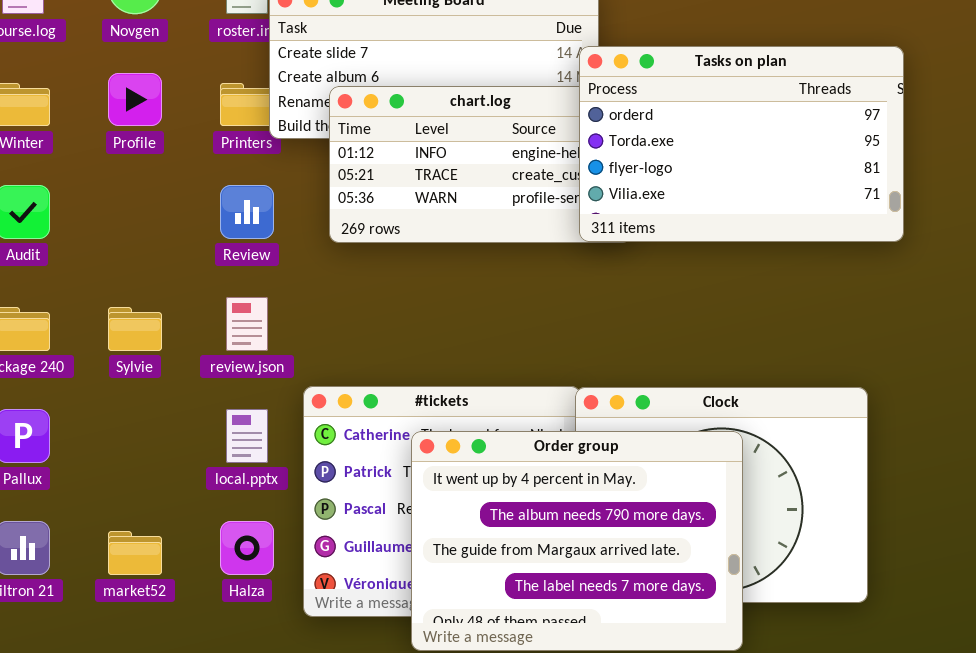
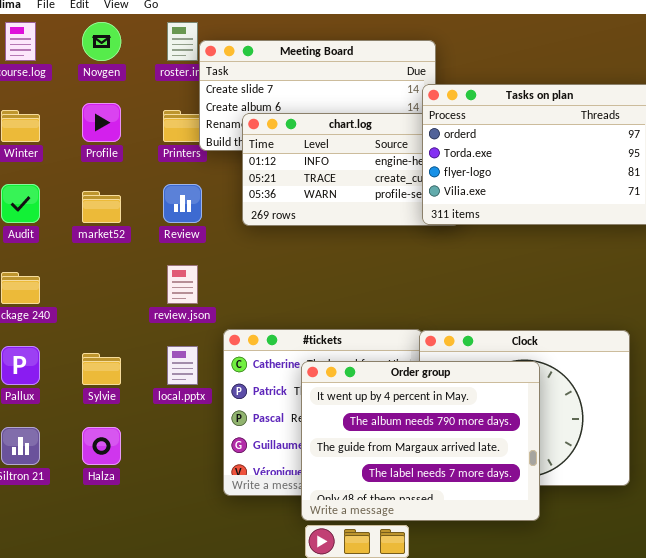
Sylvie: [108,307,162,351] -> [82,353,121,385], moved
Halza: [220,521,274,575] -> [82,427,121,465], moved
market52: [108,531,162,575] -> [82,191,121,223], moved

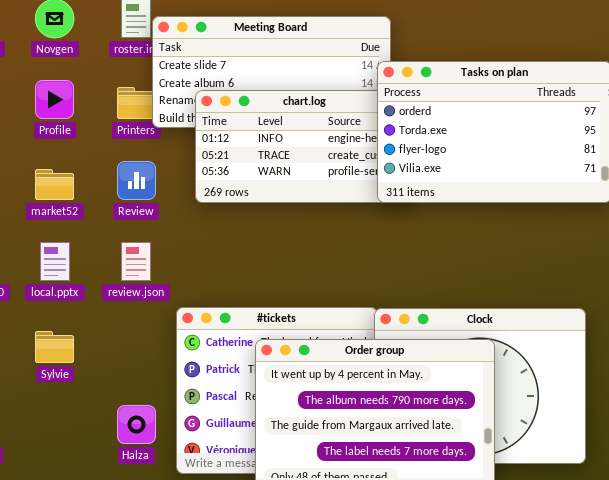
local.pptx: [167,346,198,385] -> [40,242,70,281], moved
Halza: [82,427,121,465] -> [117,405,156,444], moved

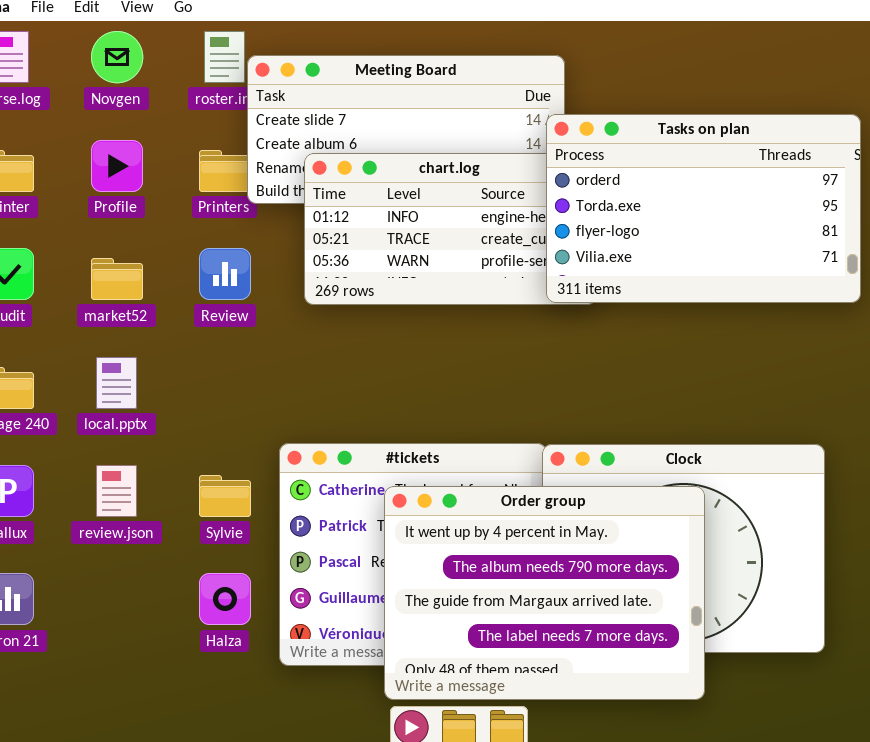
review.json: [121,242,151,281] -> [96,465,137,517], moved
Sylvie: [35,331,74,363] -> [199,475,251,517], moved

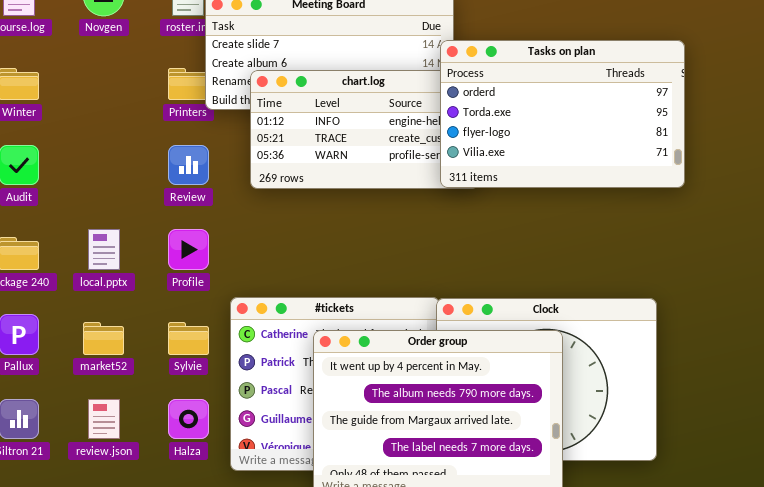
Profile: [91,140,143,192] -> [168,229,209,270], moved
market52: [91,258,143,300] -> [83,322,124,355], moved
review.json: [96,465,137,517] -> [88,399,120,439], moved

